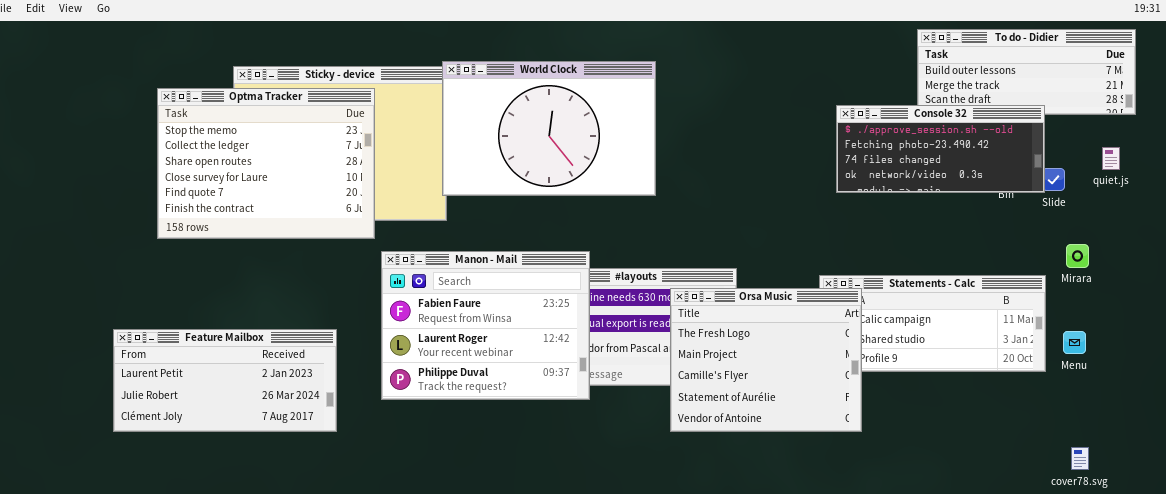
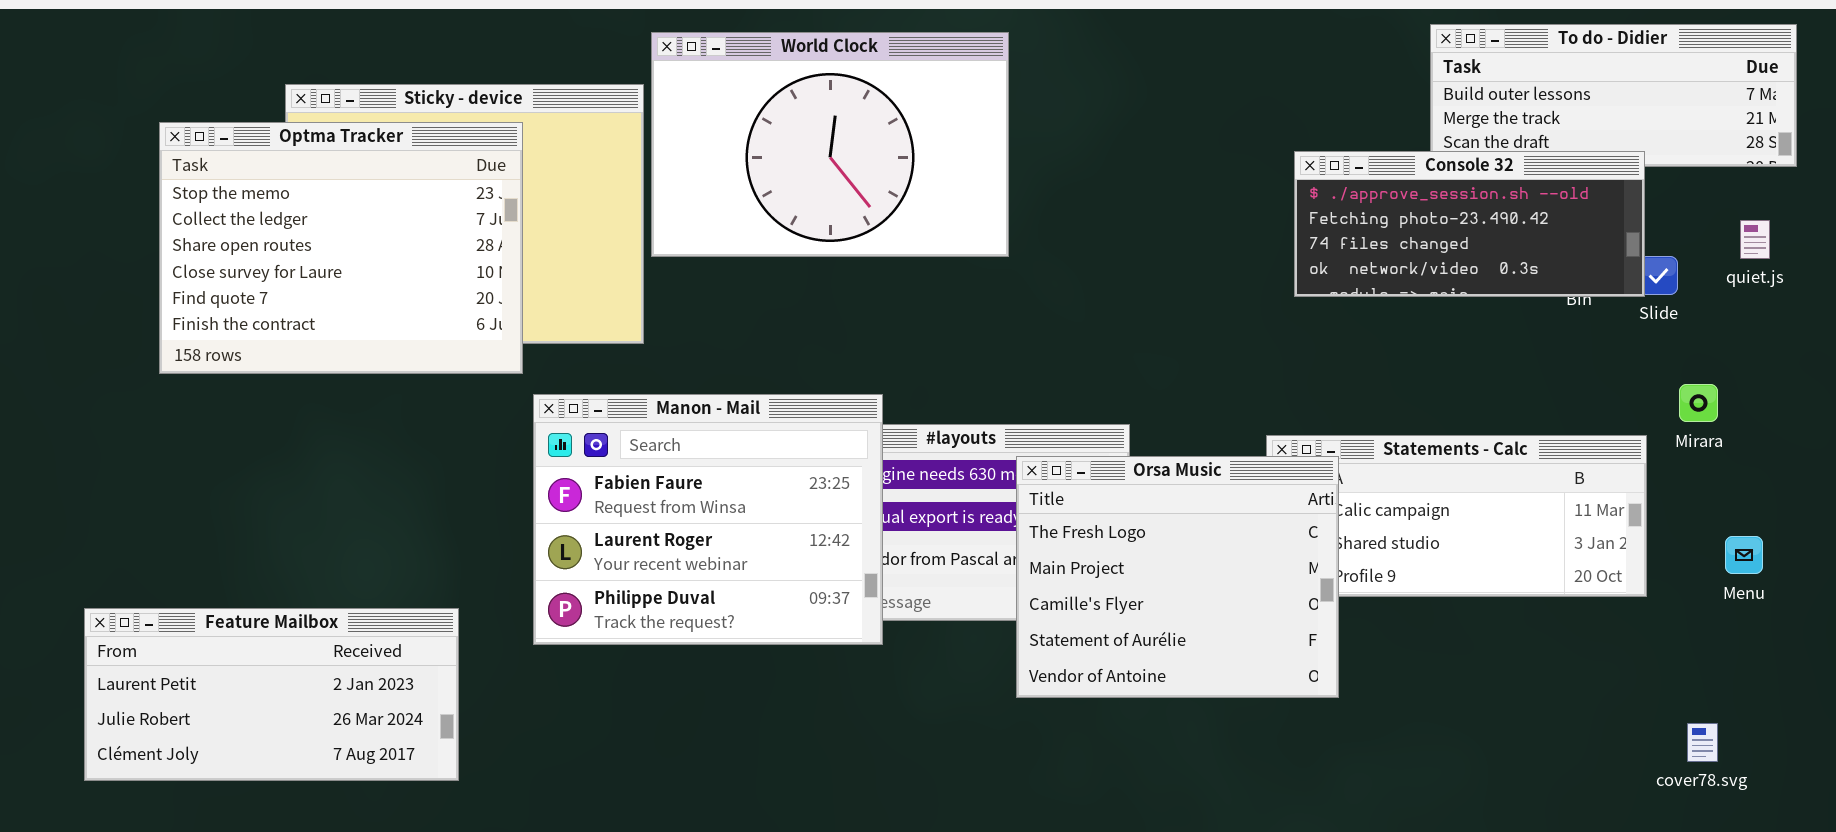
World Clock: [442,61,656,196] -> [651,32,1009,257], moved
Feature Mailbox: [113,329,337,432] -> [84,608,459,781], moved
Menu: [1063,331,1086,354] -> [1725,536,1763,574], moved

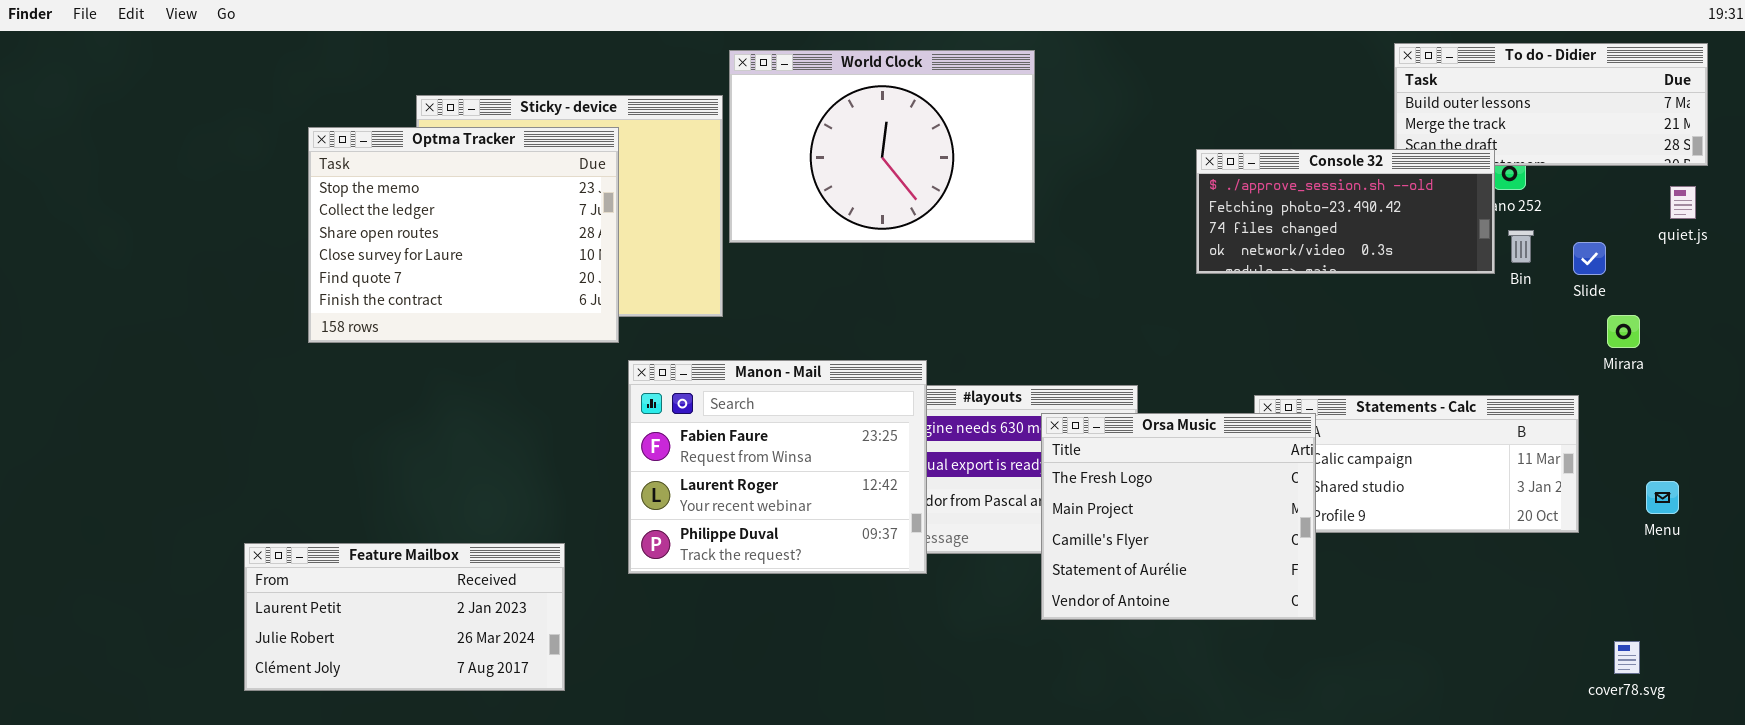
Console 32: [1294,151,1645,297] -> [1196,149,1495,274], moved
quiet.js: [1740,220,1770,259] -> [1670,186,1696,219], moved
Mirara: [1679,384,1718,422] -> [1607,315,1640,348], moved

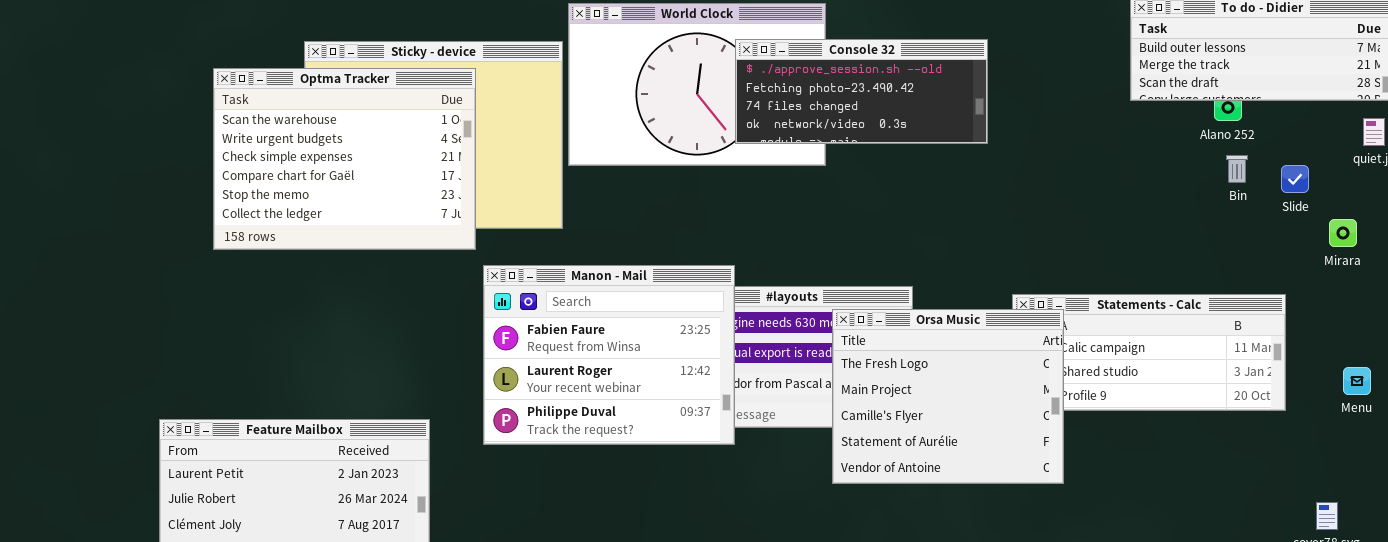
Optma Tracker: [308,127,619,343] -> [213,68,476,250], scrolled up 4 rows
Console 32: [1196,149,1495,274] -> [735,39,988,144], moved
Mirara: [1607,315,1640,348] -> [1329,219,1357,247], moved

